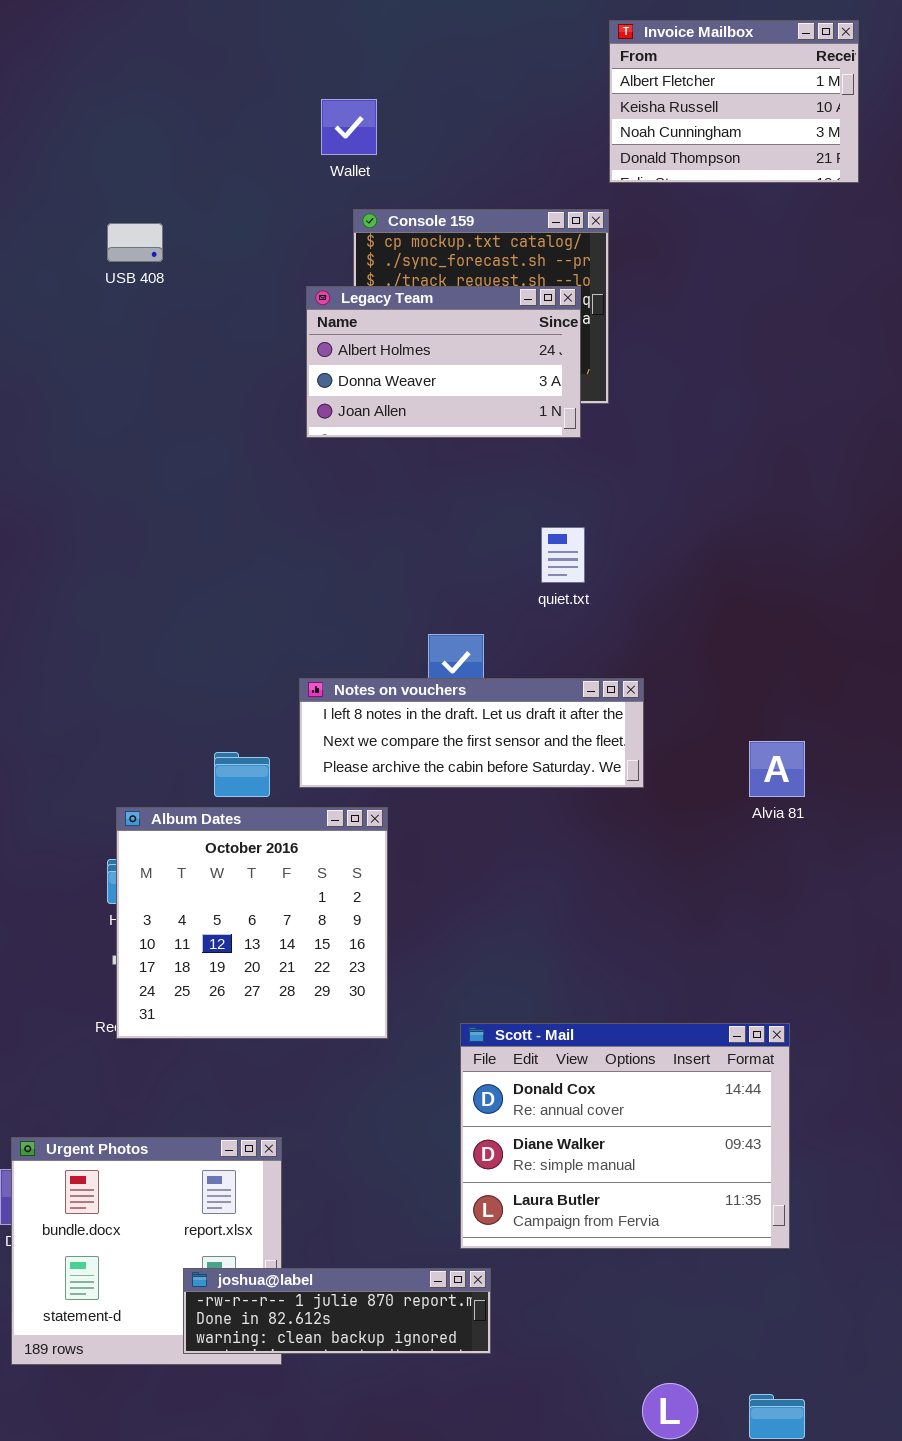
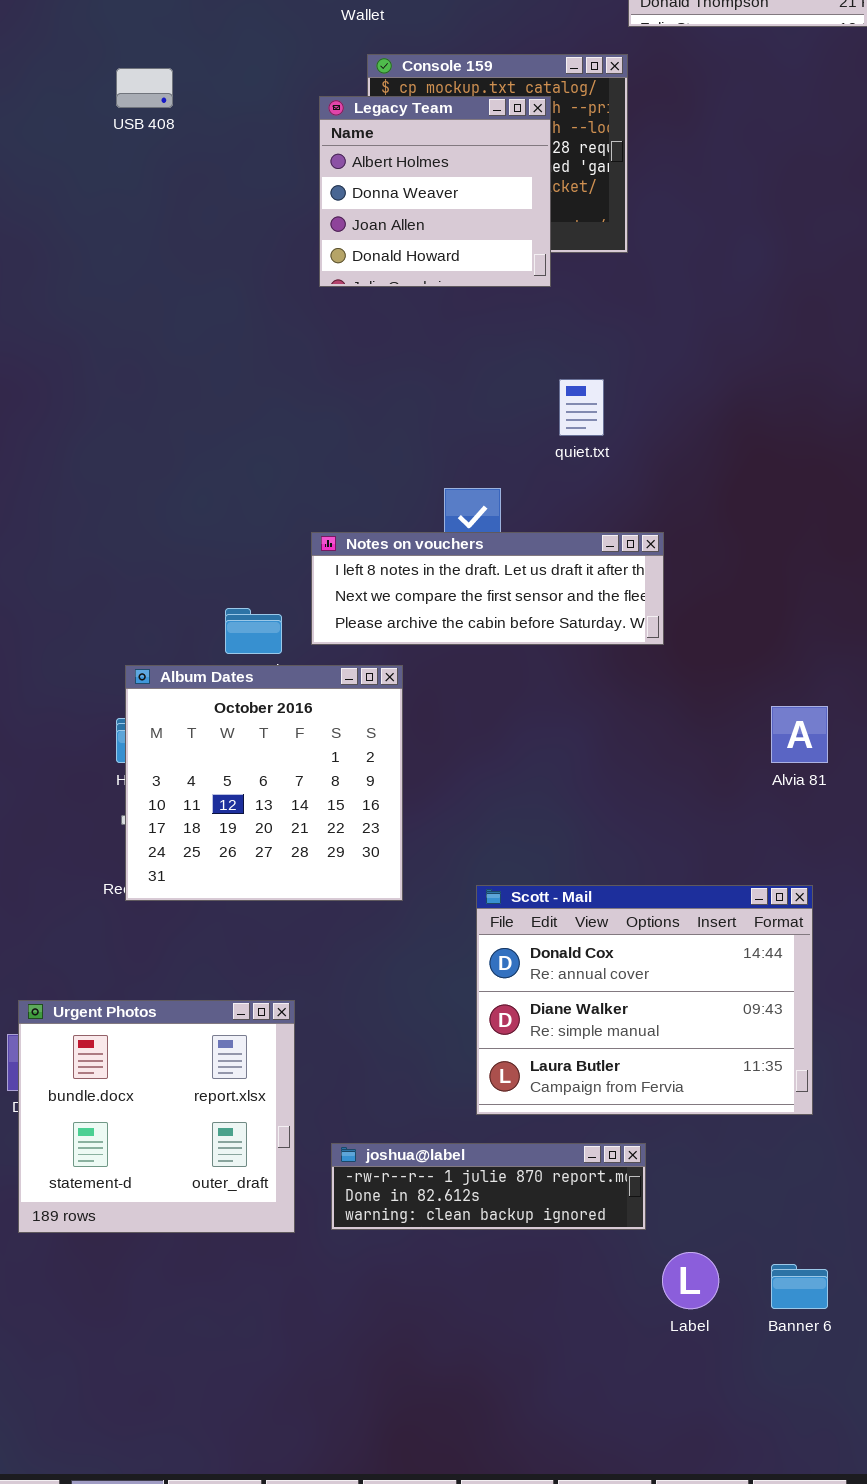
Legacy Team: [306,286,581,438] -> [319,96,551,287], resized
Alvia 81: [749,741,805,797] -> [771,706,828,763], moved
joshua@label: [183,1268,491,1354] -> [331,1143,646,1230], moved

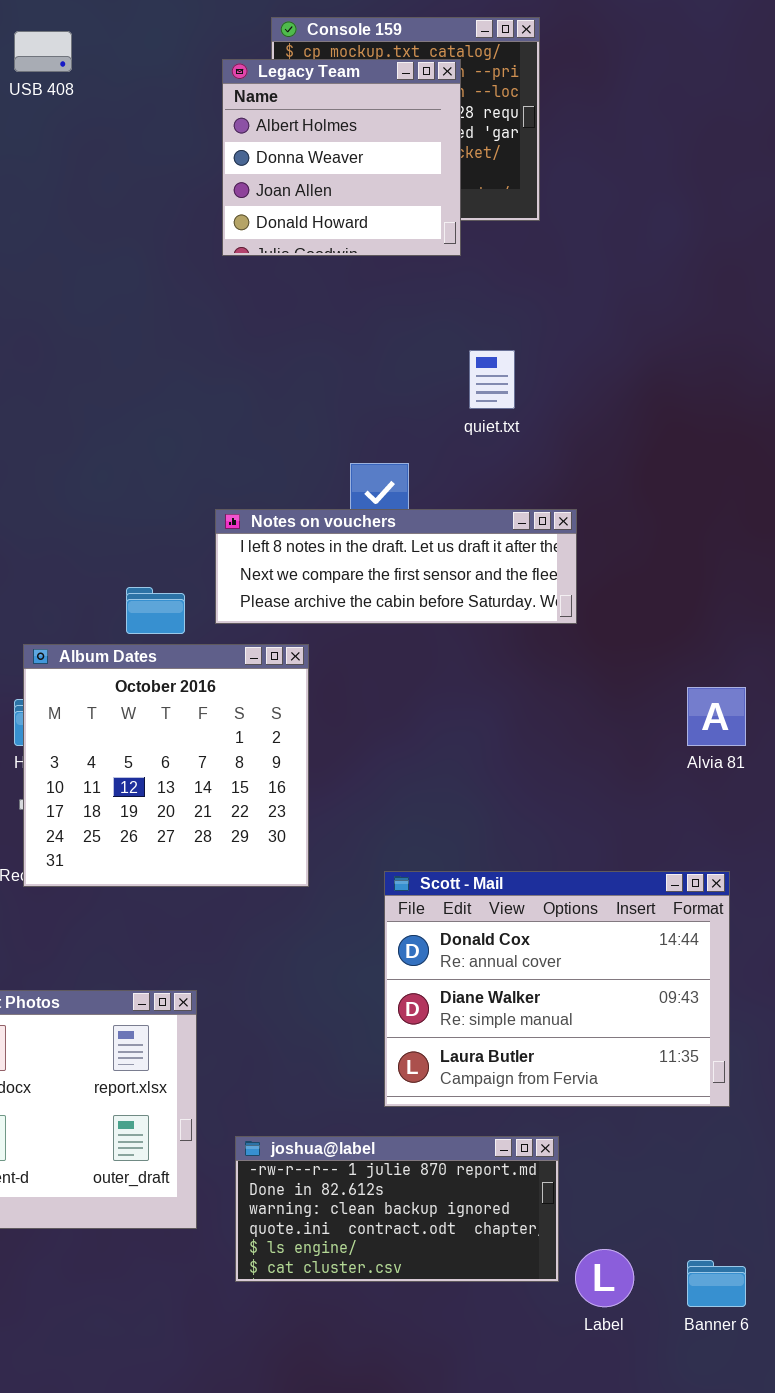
joshua@label: [331,1143,646,1230] -> [235,1136,559,1282], resized

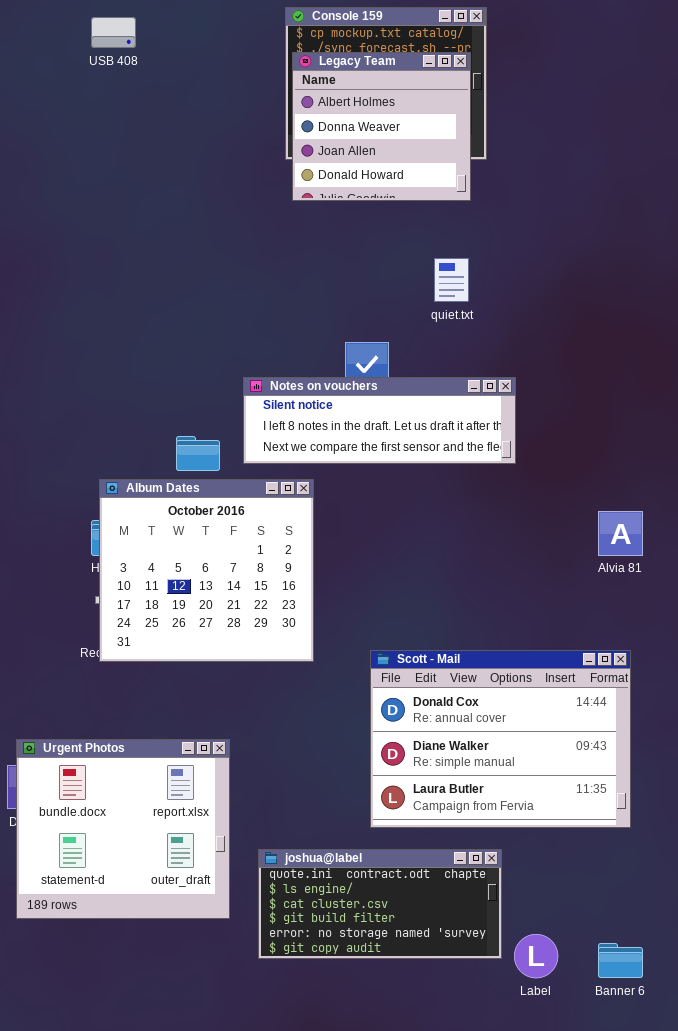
Legacy Team: [222,59,461,256] -> [292,52,471,201], moved
Notes on vouchers: [215,509,577,624] -> [243,377,516,464], scrolled up 1 row
joshua@label: [235,1136,559,1282] -> [258,849,502,959], scrolled down 3 rows

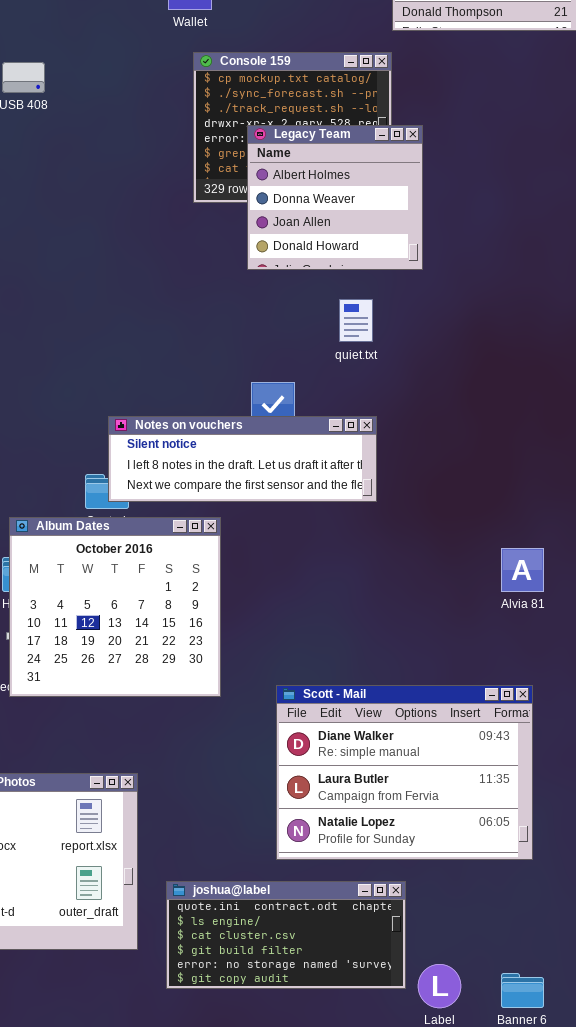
Legacy Team: [292,52,471,201] -> [247,125,423,270], moved
Notes on vouchers: [243,377,516,464] -> [108,416,377,502], moved
Scott - Mail: [370,650,631,828] -> [276,685,533,860], scrolled down 1 row

